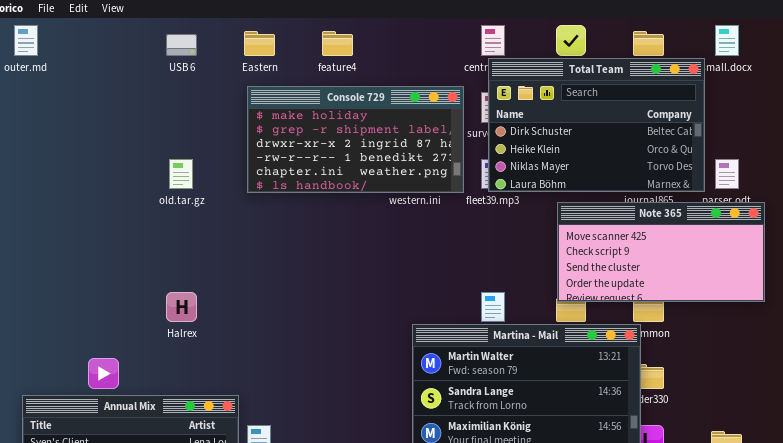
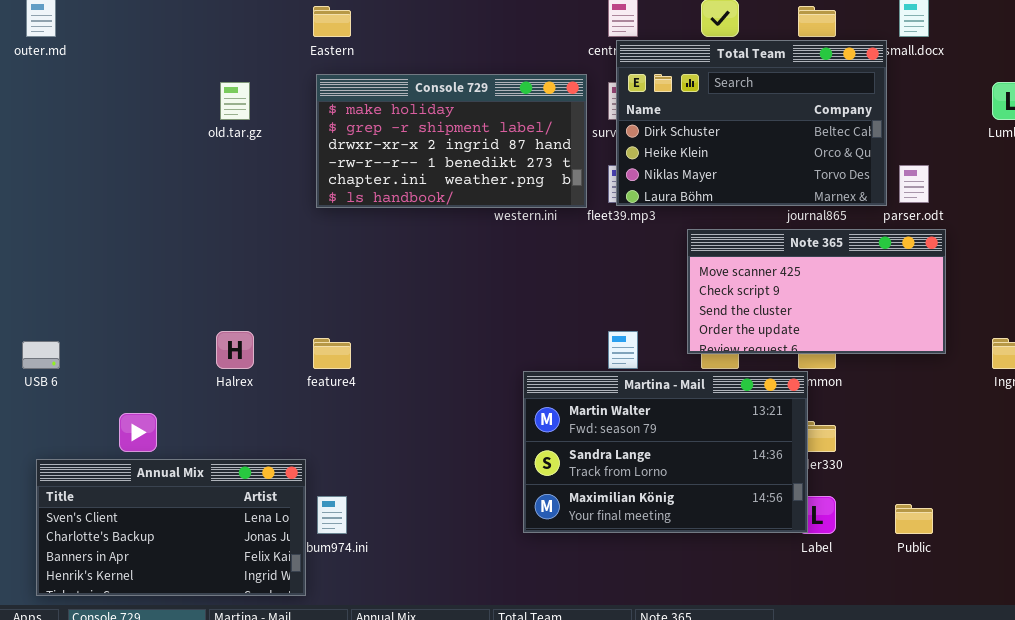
feature4: [322,31,353,56] -> [313,338,351,369], moved
USB 6: [166,34,197,56] -> [22,341,60,369], moved
old.tar.gz: [169,159,193,189] -> [220,82,250,120], moved
Note 365: [557,202,765,302] -> [687,229,946,354], moved

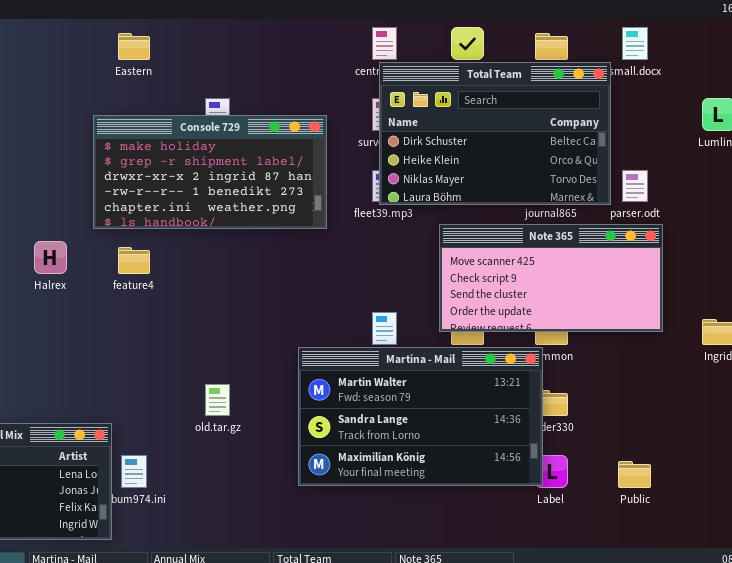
Console 729: [316,74,587,208] -> [93,115,327,229], moved
old.tar.gz: [220,82,250,120] -> [205,384,230,416], moved
Halrex: [216,331,254,369] -> [34,241,67,274], moved
feature4: [313,338,351,369] -> [118,247,150,274], moved

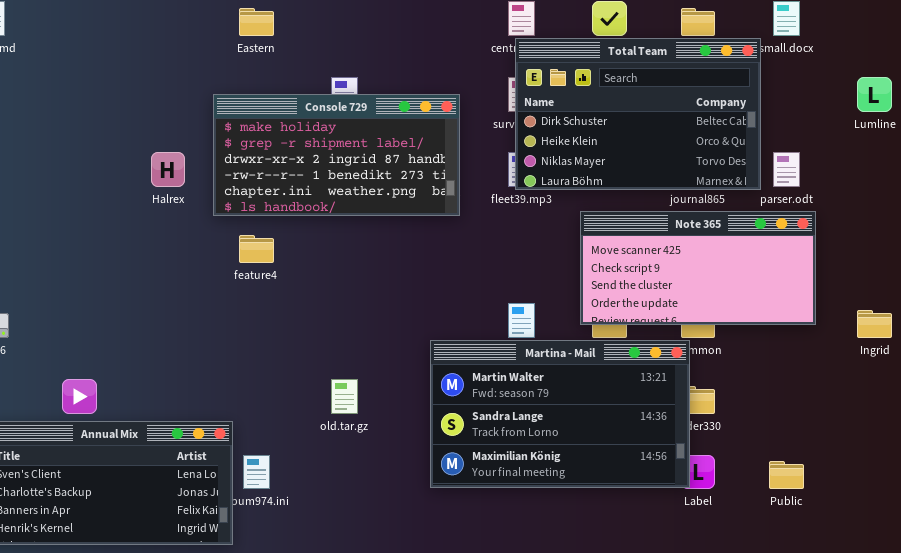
Halrex: [34,241,67,274] -> [151,152,185,187], moved

